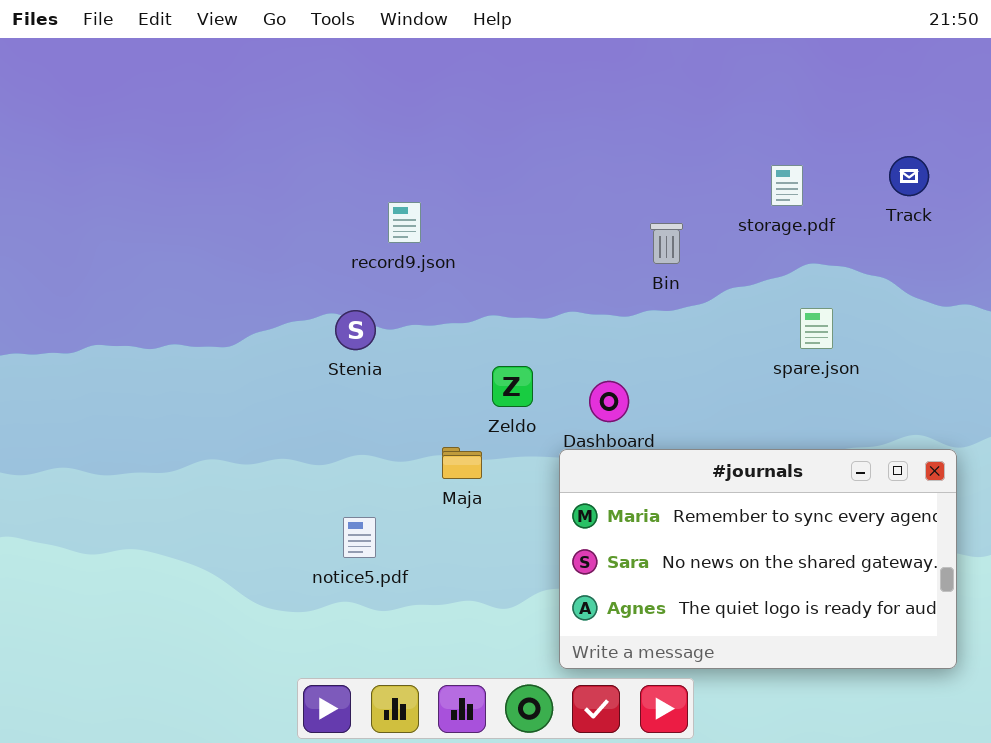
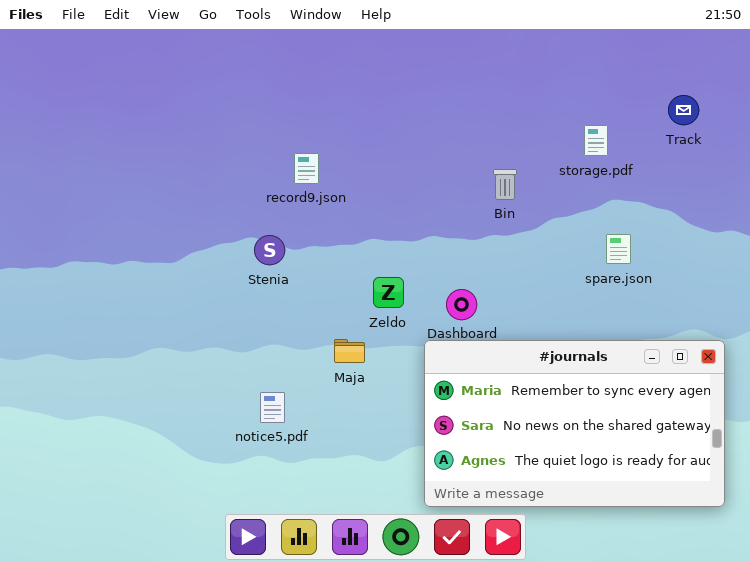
Track: [889,156,929,196] -> [668,95,699,125], moved

